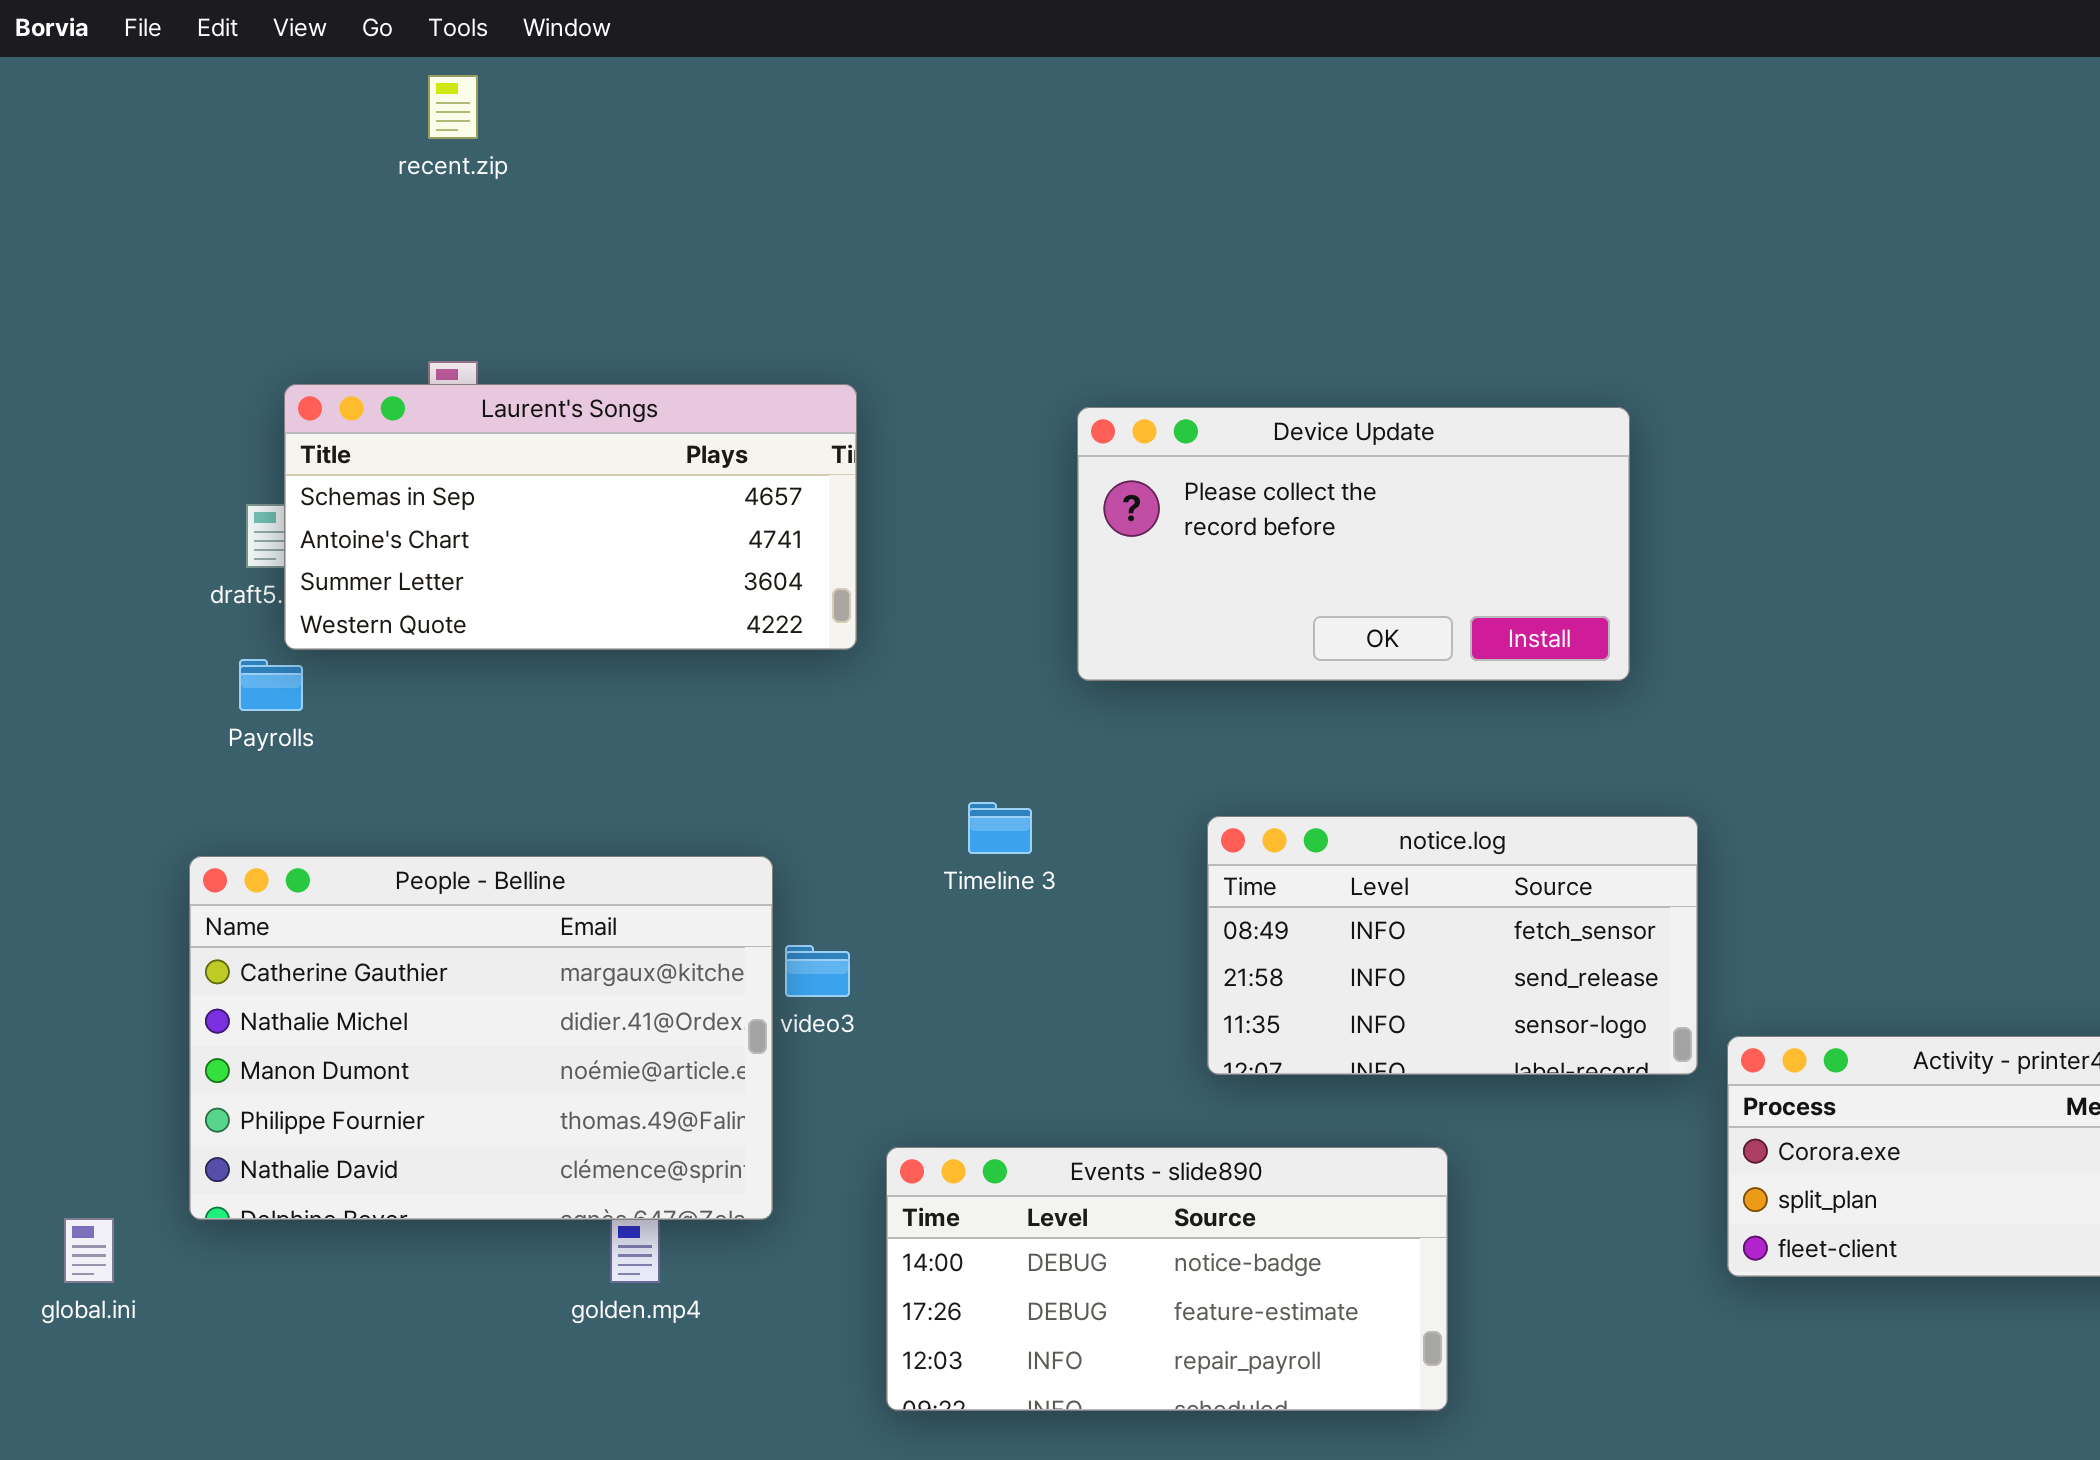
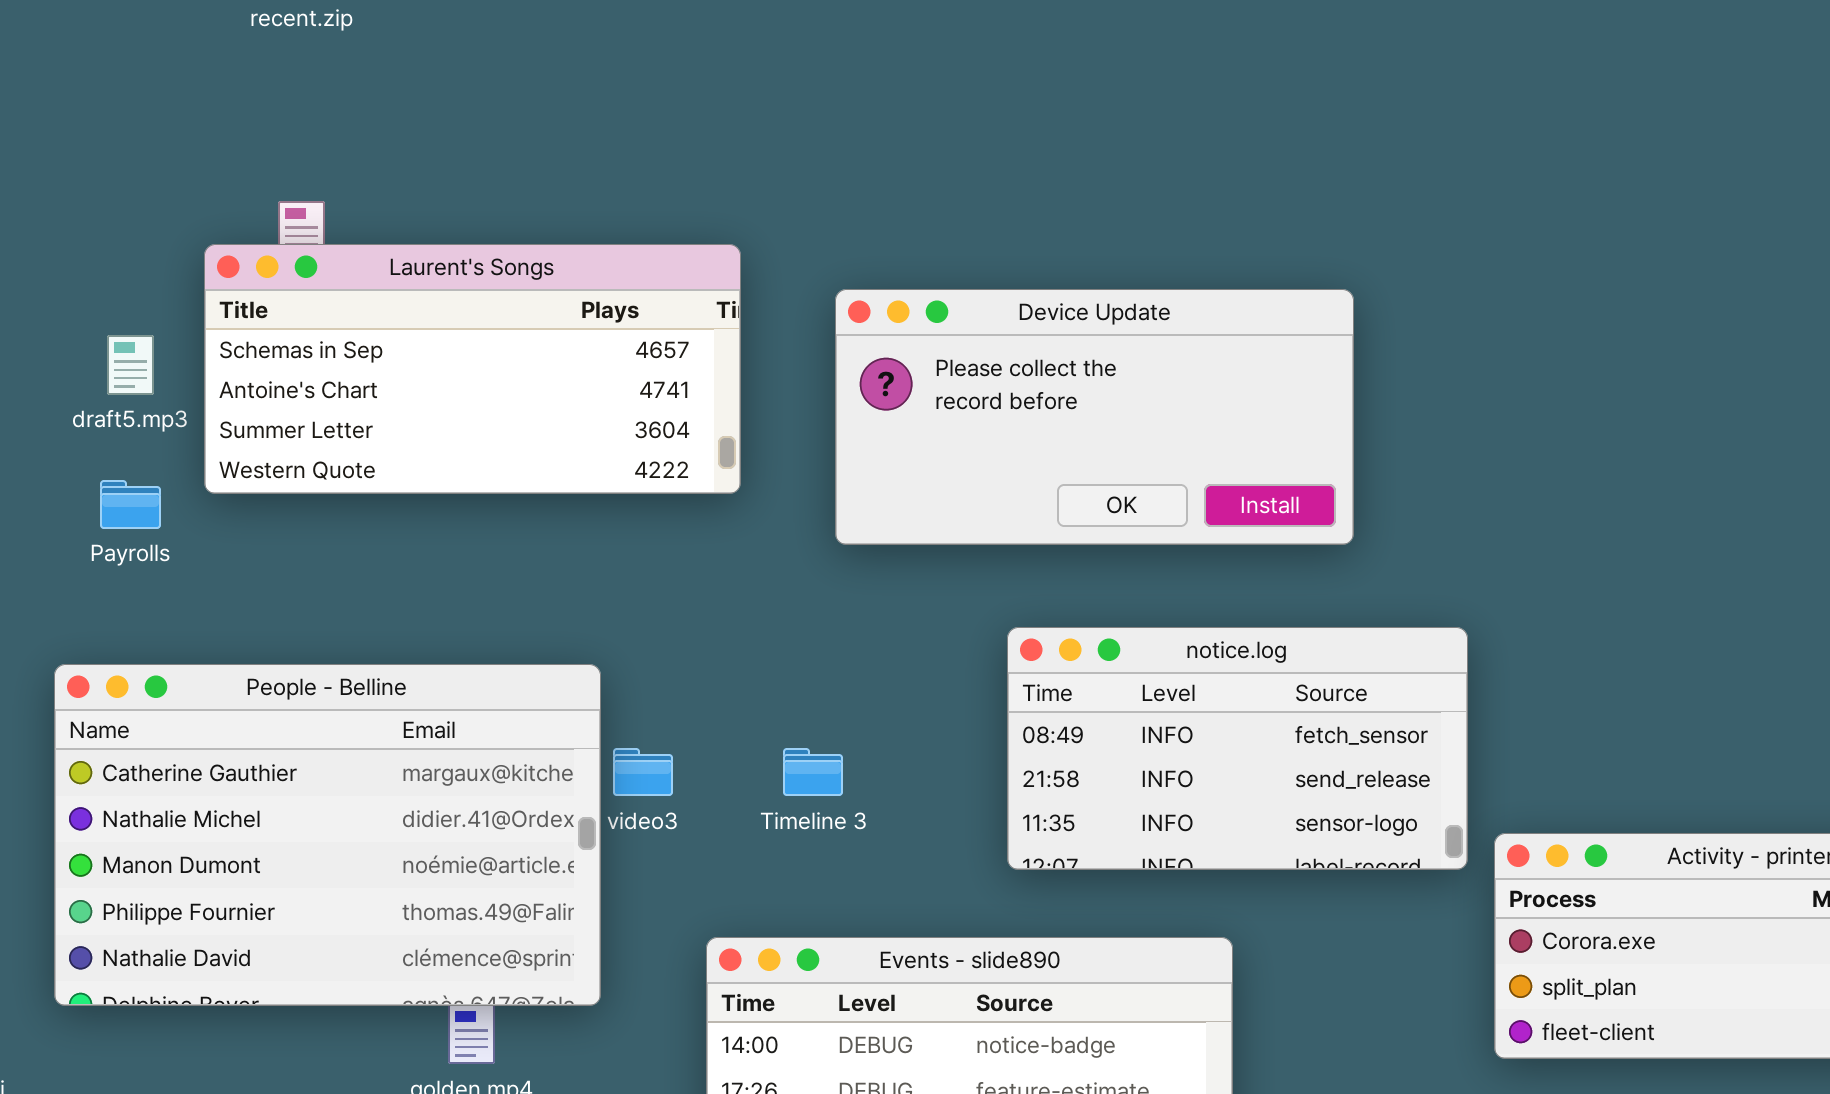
Laurent's Songs: [284,384,857,650] -> [204,244,741,494], moved
Device Update: [1077,407,1630,681] -> [835,289,1354,545], moved
Timeline 3: [968,802,1032,854] -> [783,748,843,796], moved

